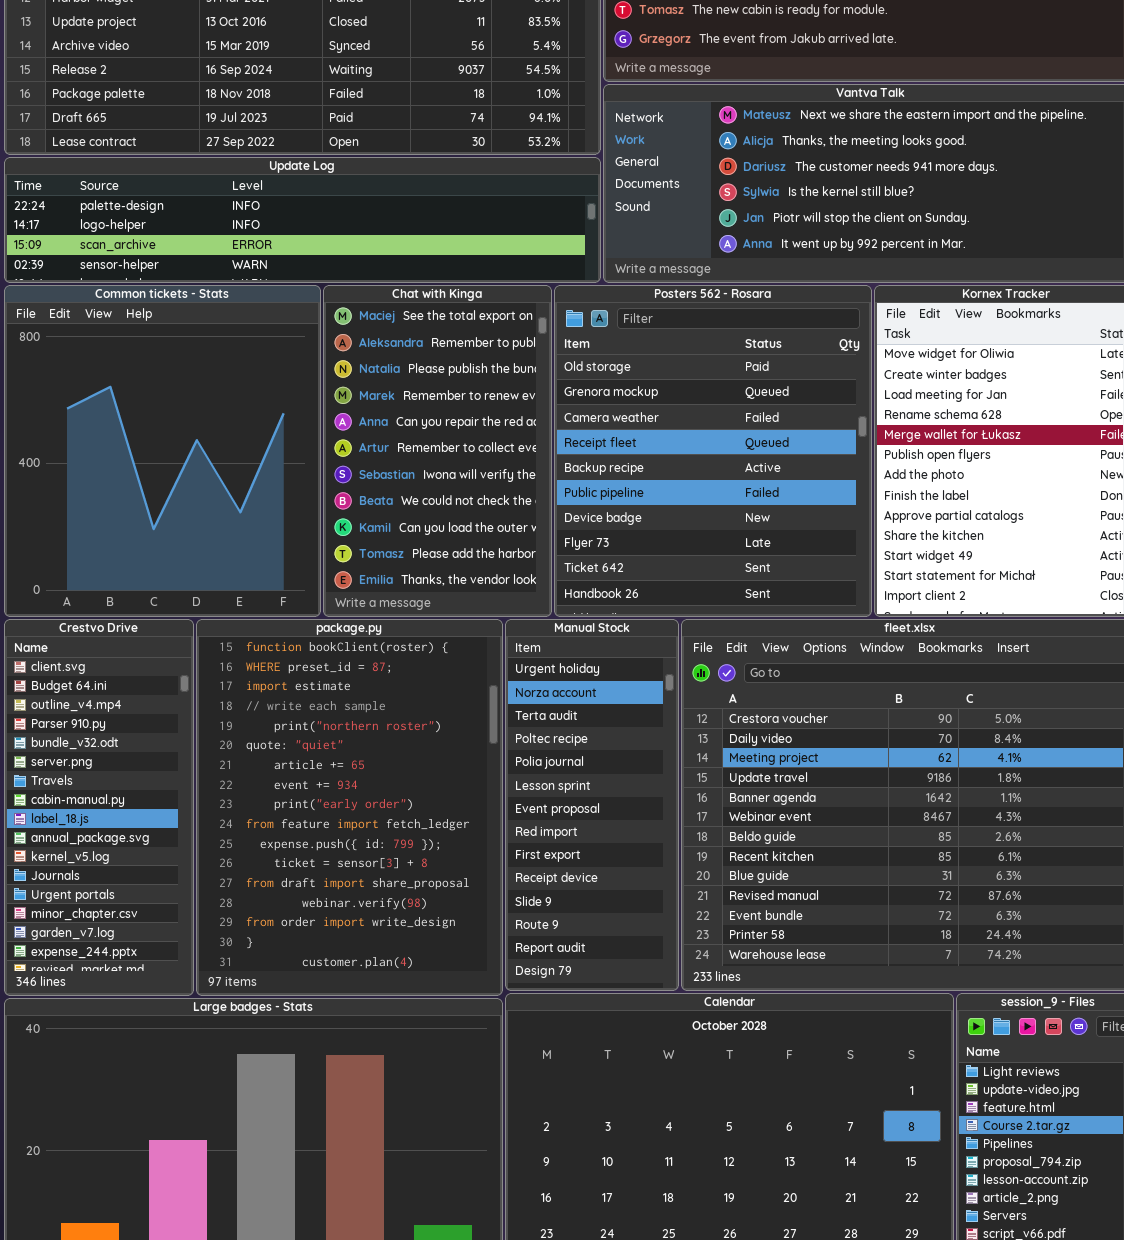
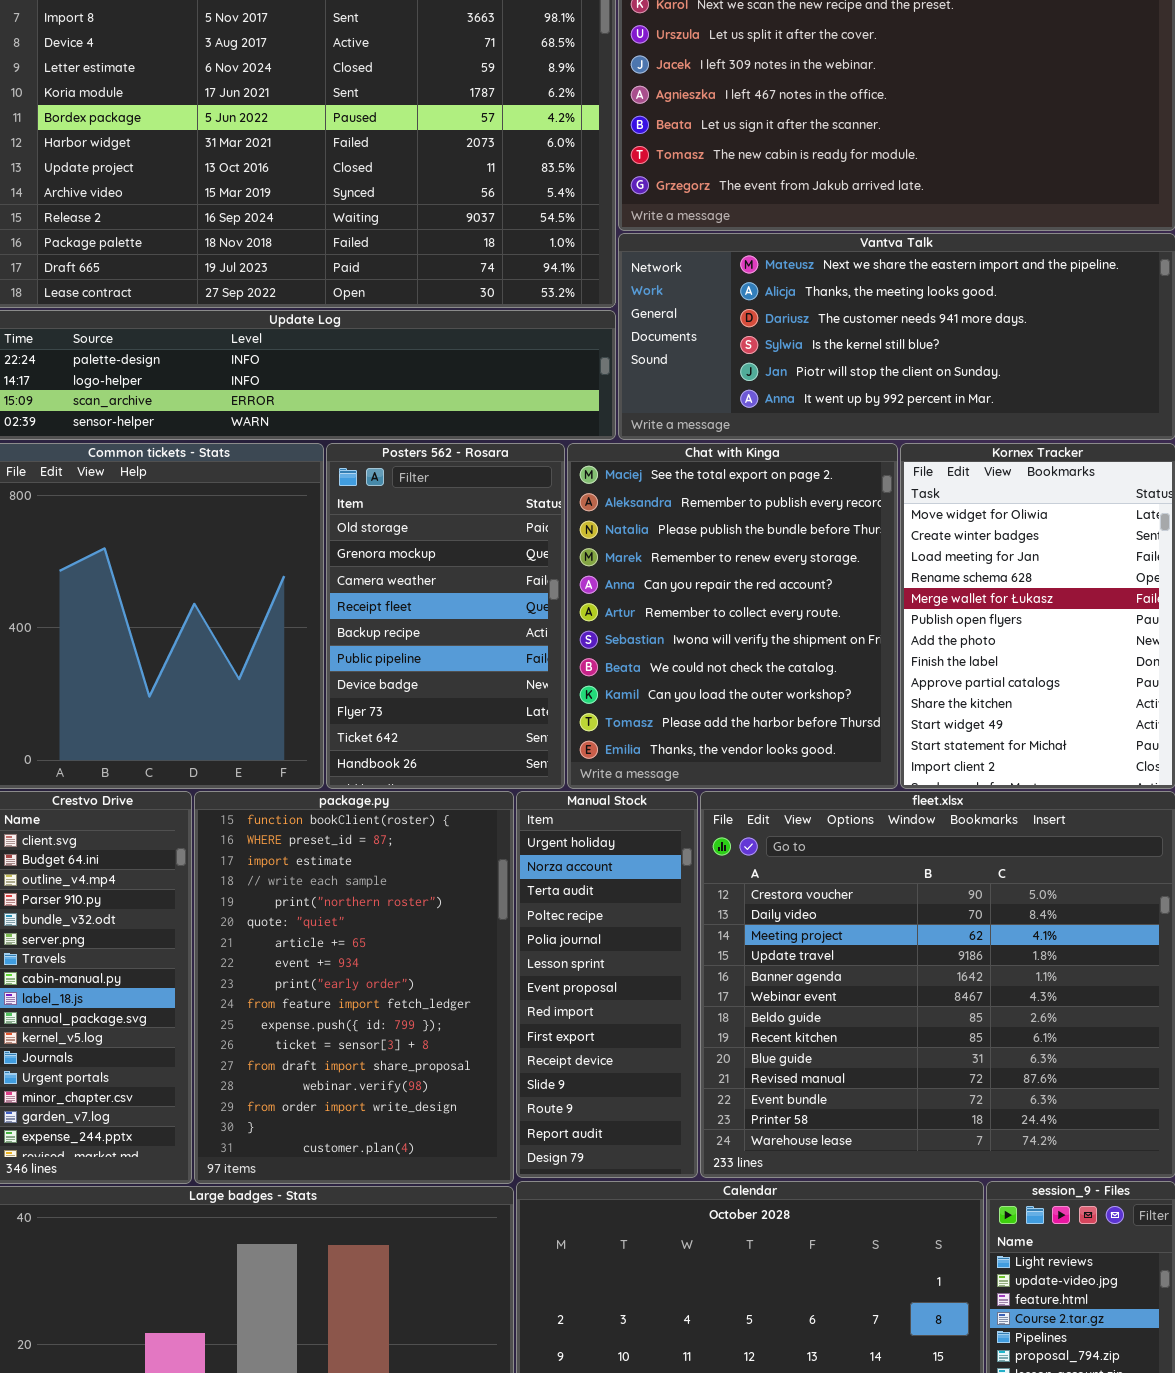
Chat with Kinga: [323,285,552,617] -> [567,443,898,789], moved, resized
Posters 562 - Rosara: [554,285,872,617] -> [326,443,565,789], moved, resized

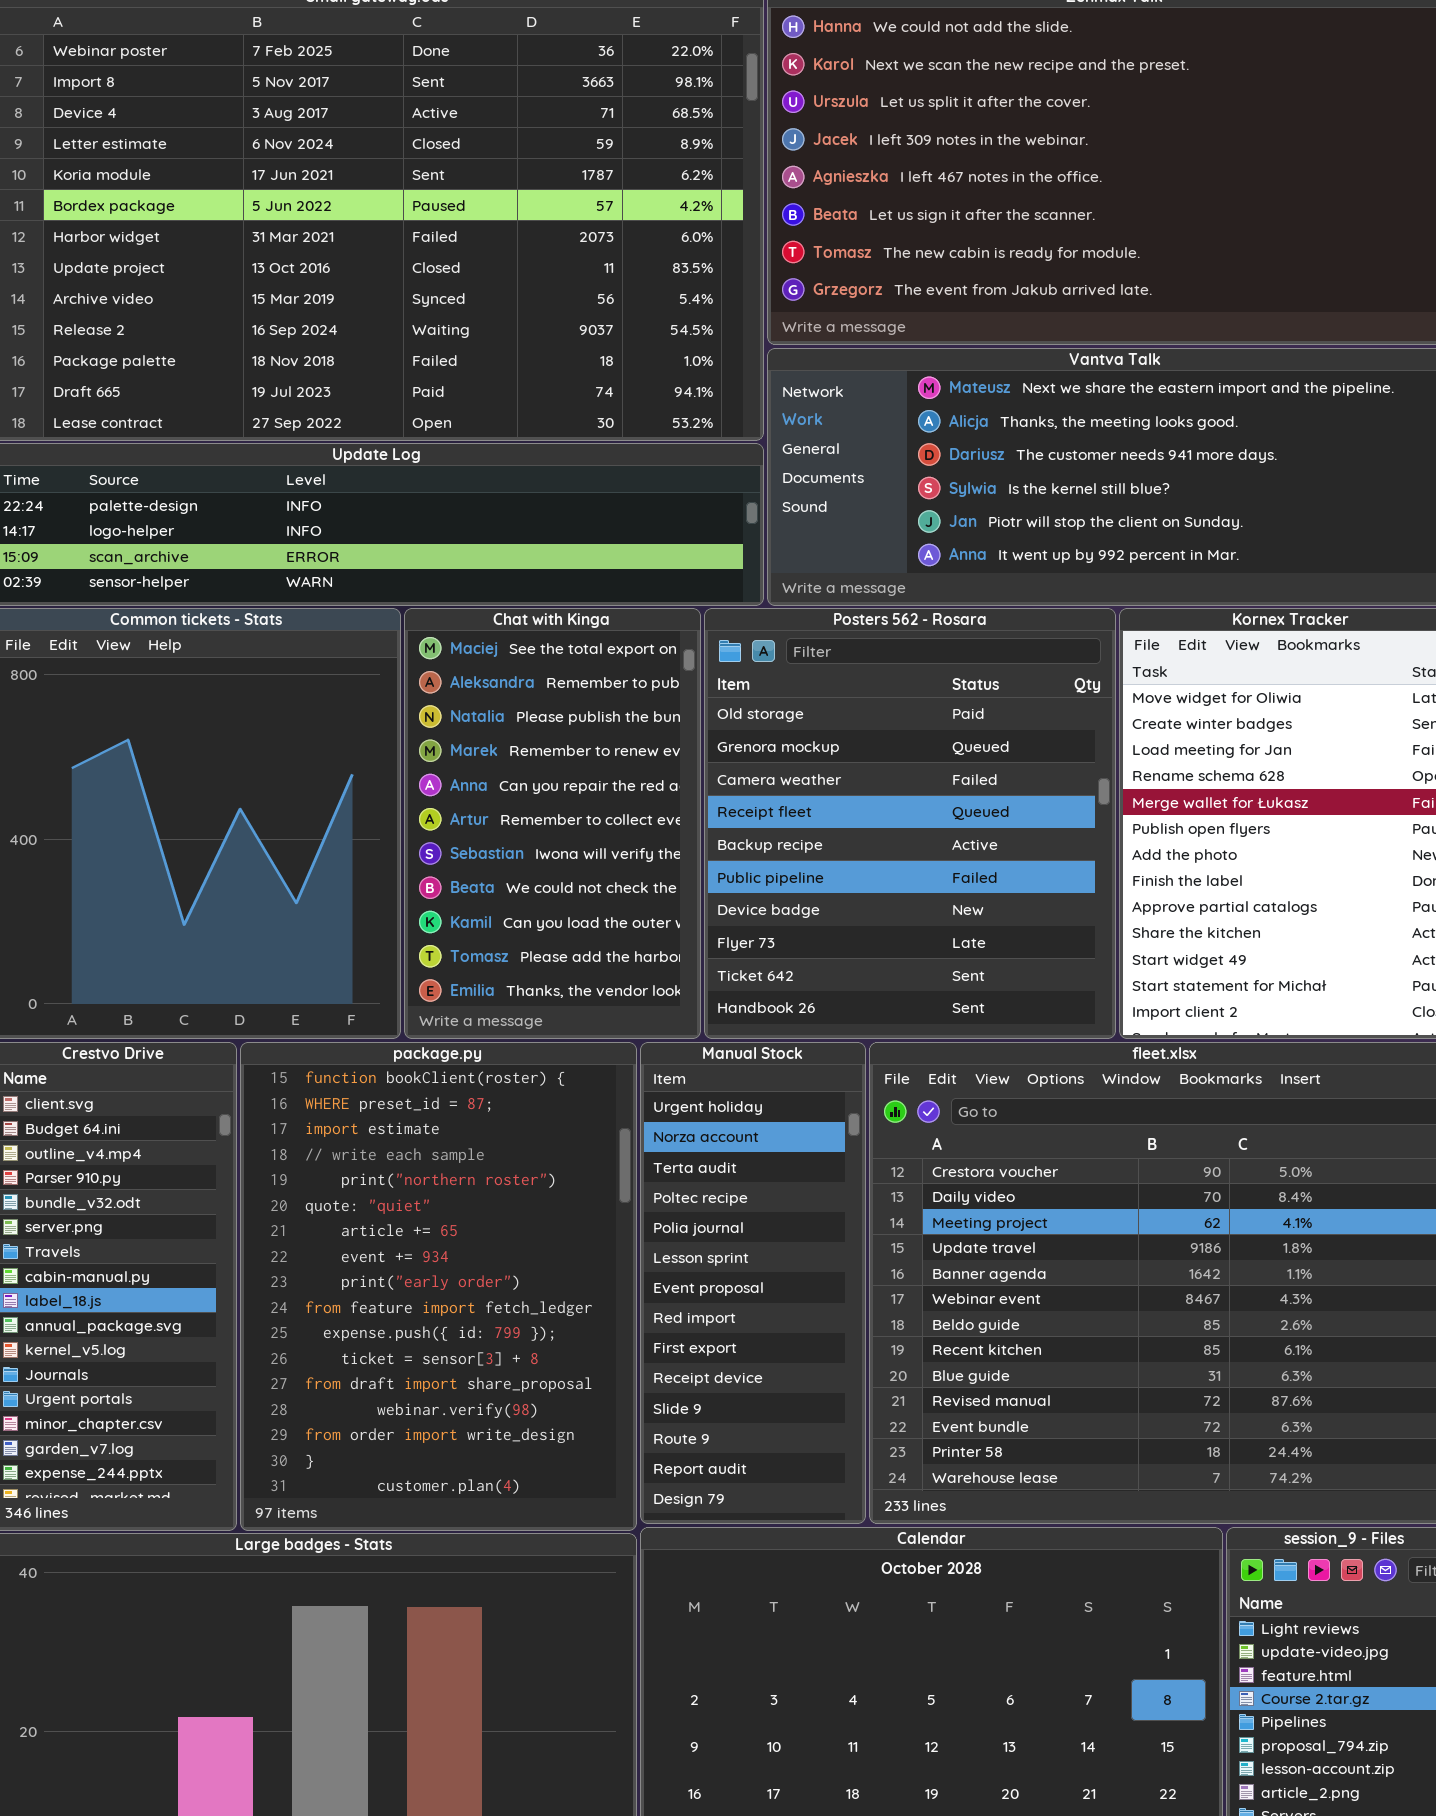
Posters 562 - Rosara: [326,443,565,789] -> [704,608,1116,1039], moved, resized
Chat with Kinga: [567,443,898,789] -> [404,608,701,1039], moved, resized

